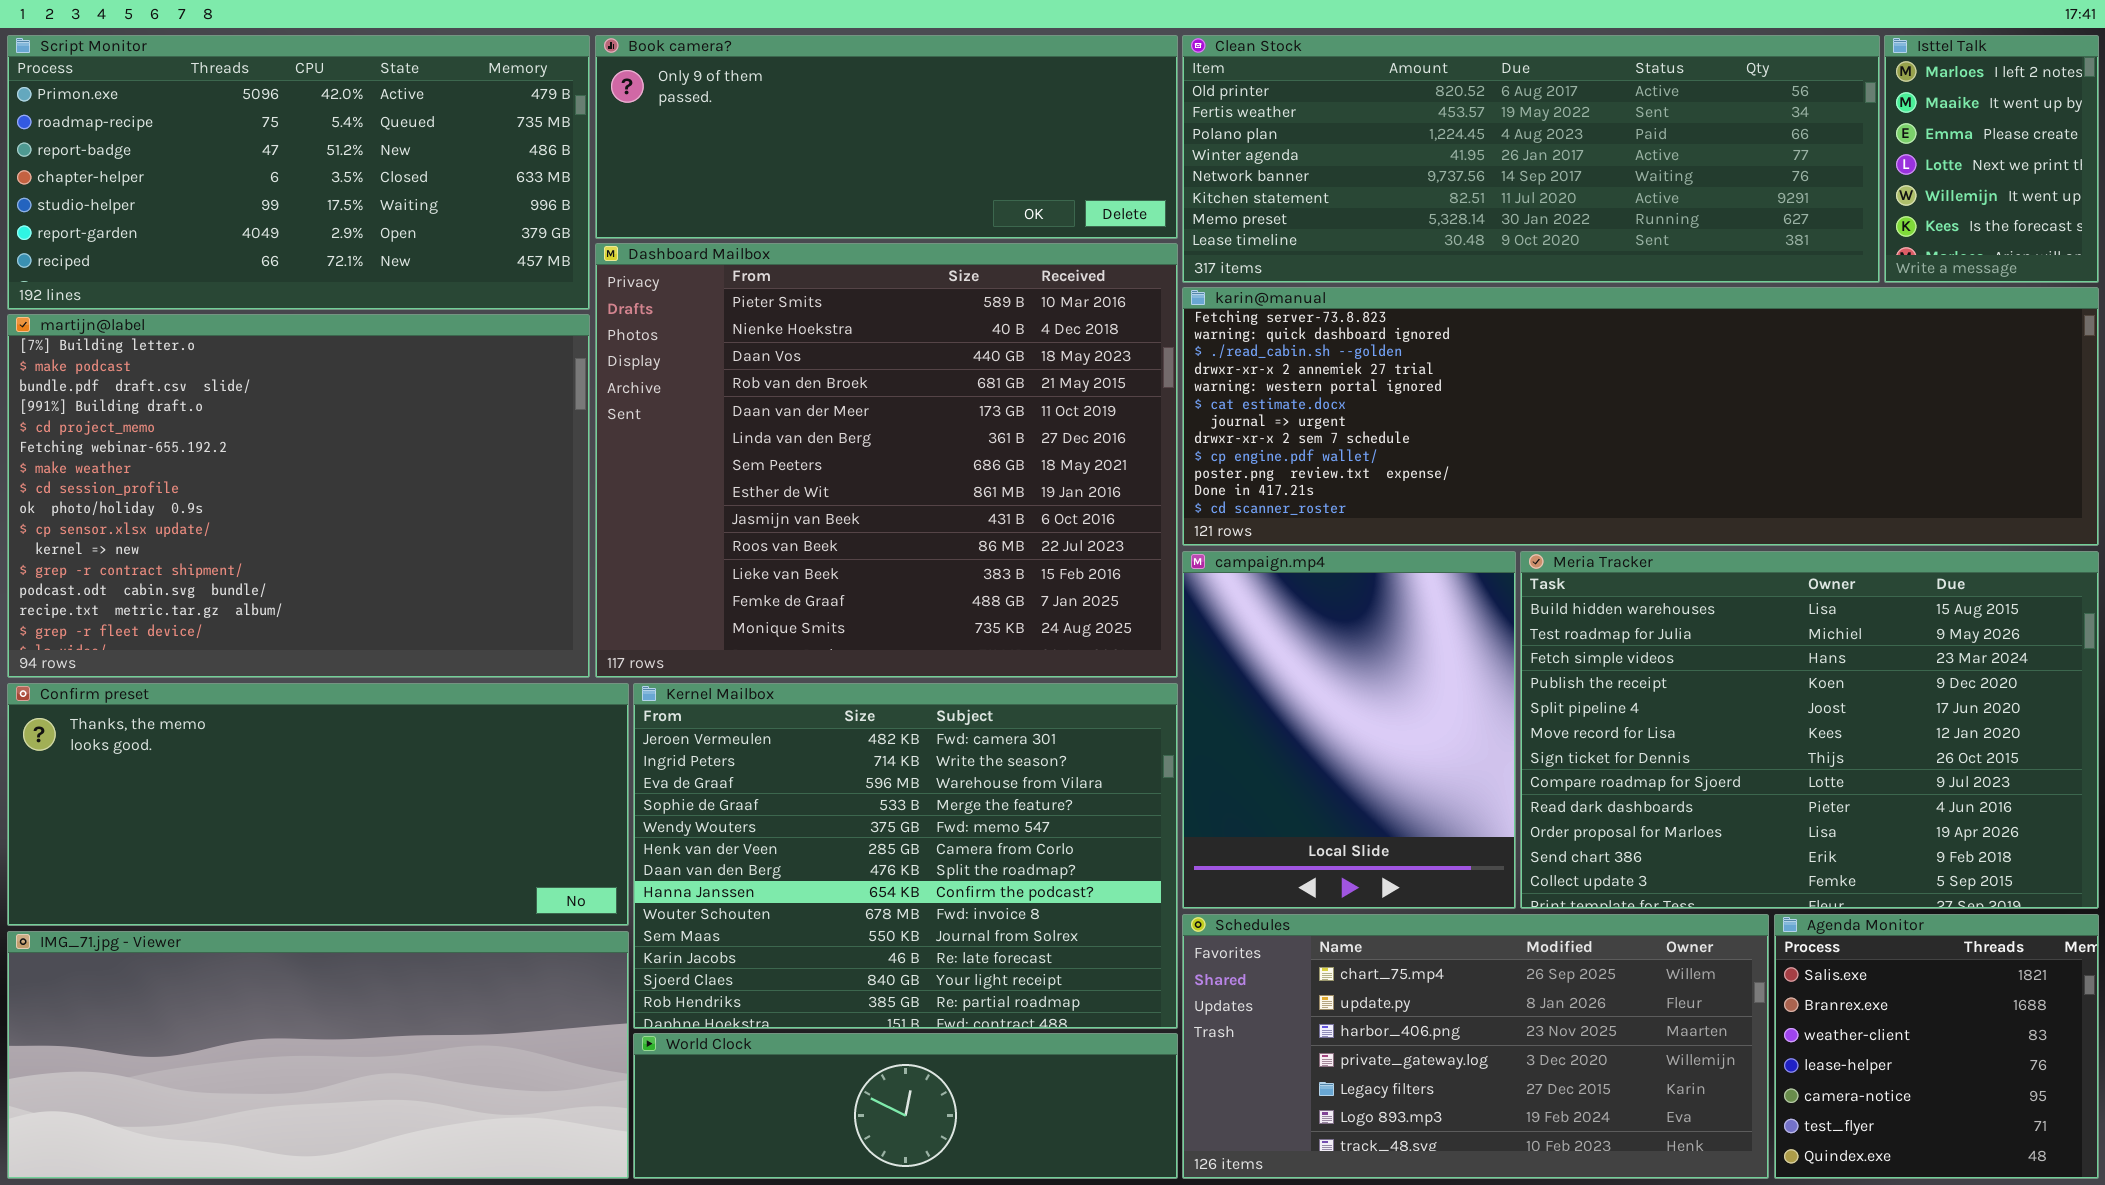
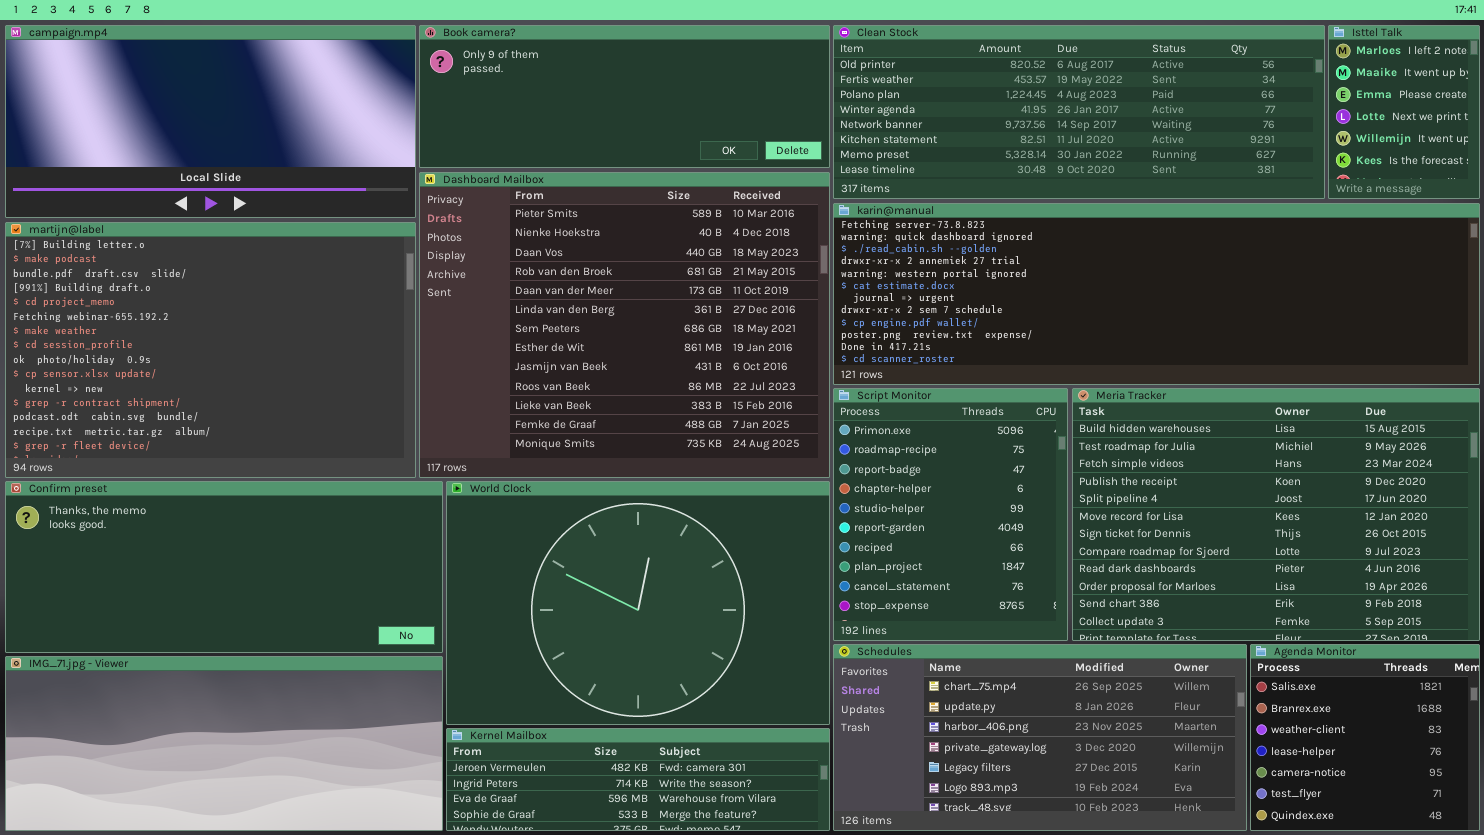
Script Monitor: [7,35,590,310] -> [833,388,1068,641], moved, resized
campaign.mp4: [1182,551,1516,909] -> [5,25,416,218], moved, resized
Kernel Mailbox: [633,683,1178,1029] -> [446,728,830,831], moved, resized
World Clock: [633,1033,1178,1179] -> [446,481,830,725], moved, resized

